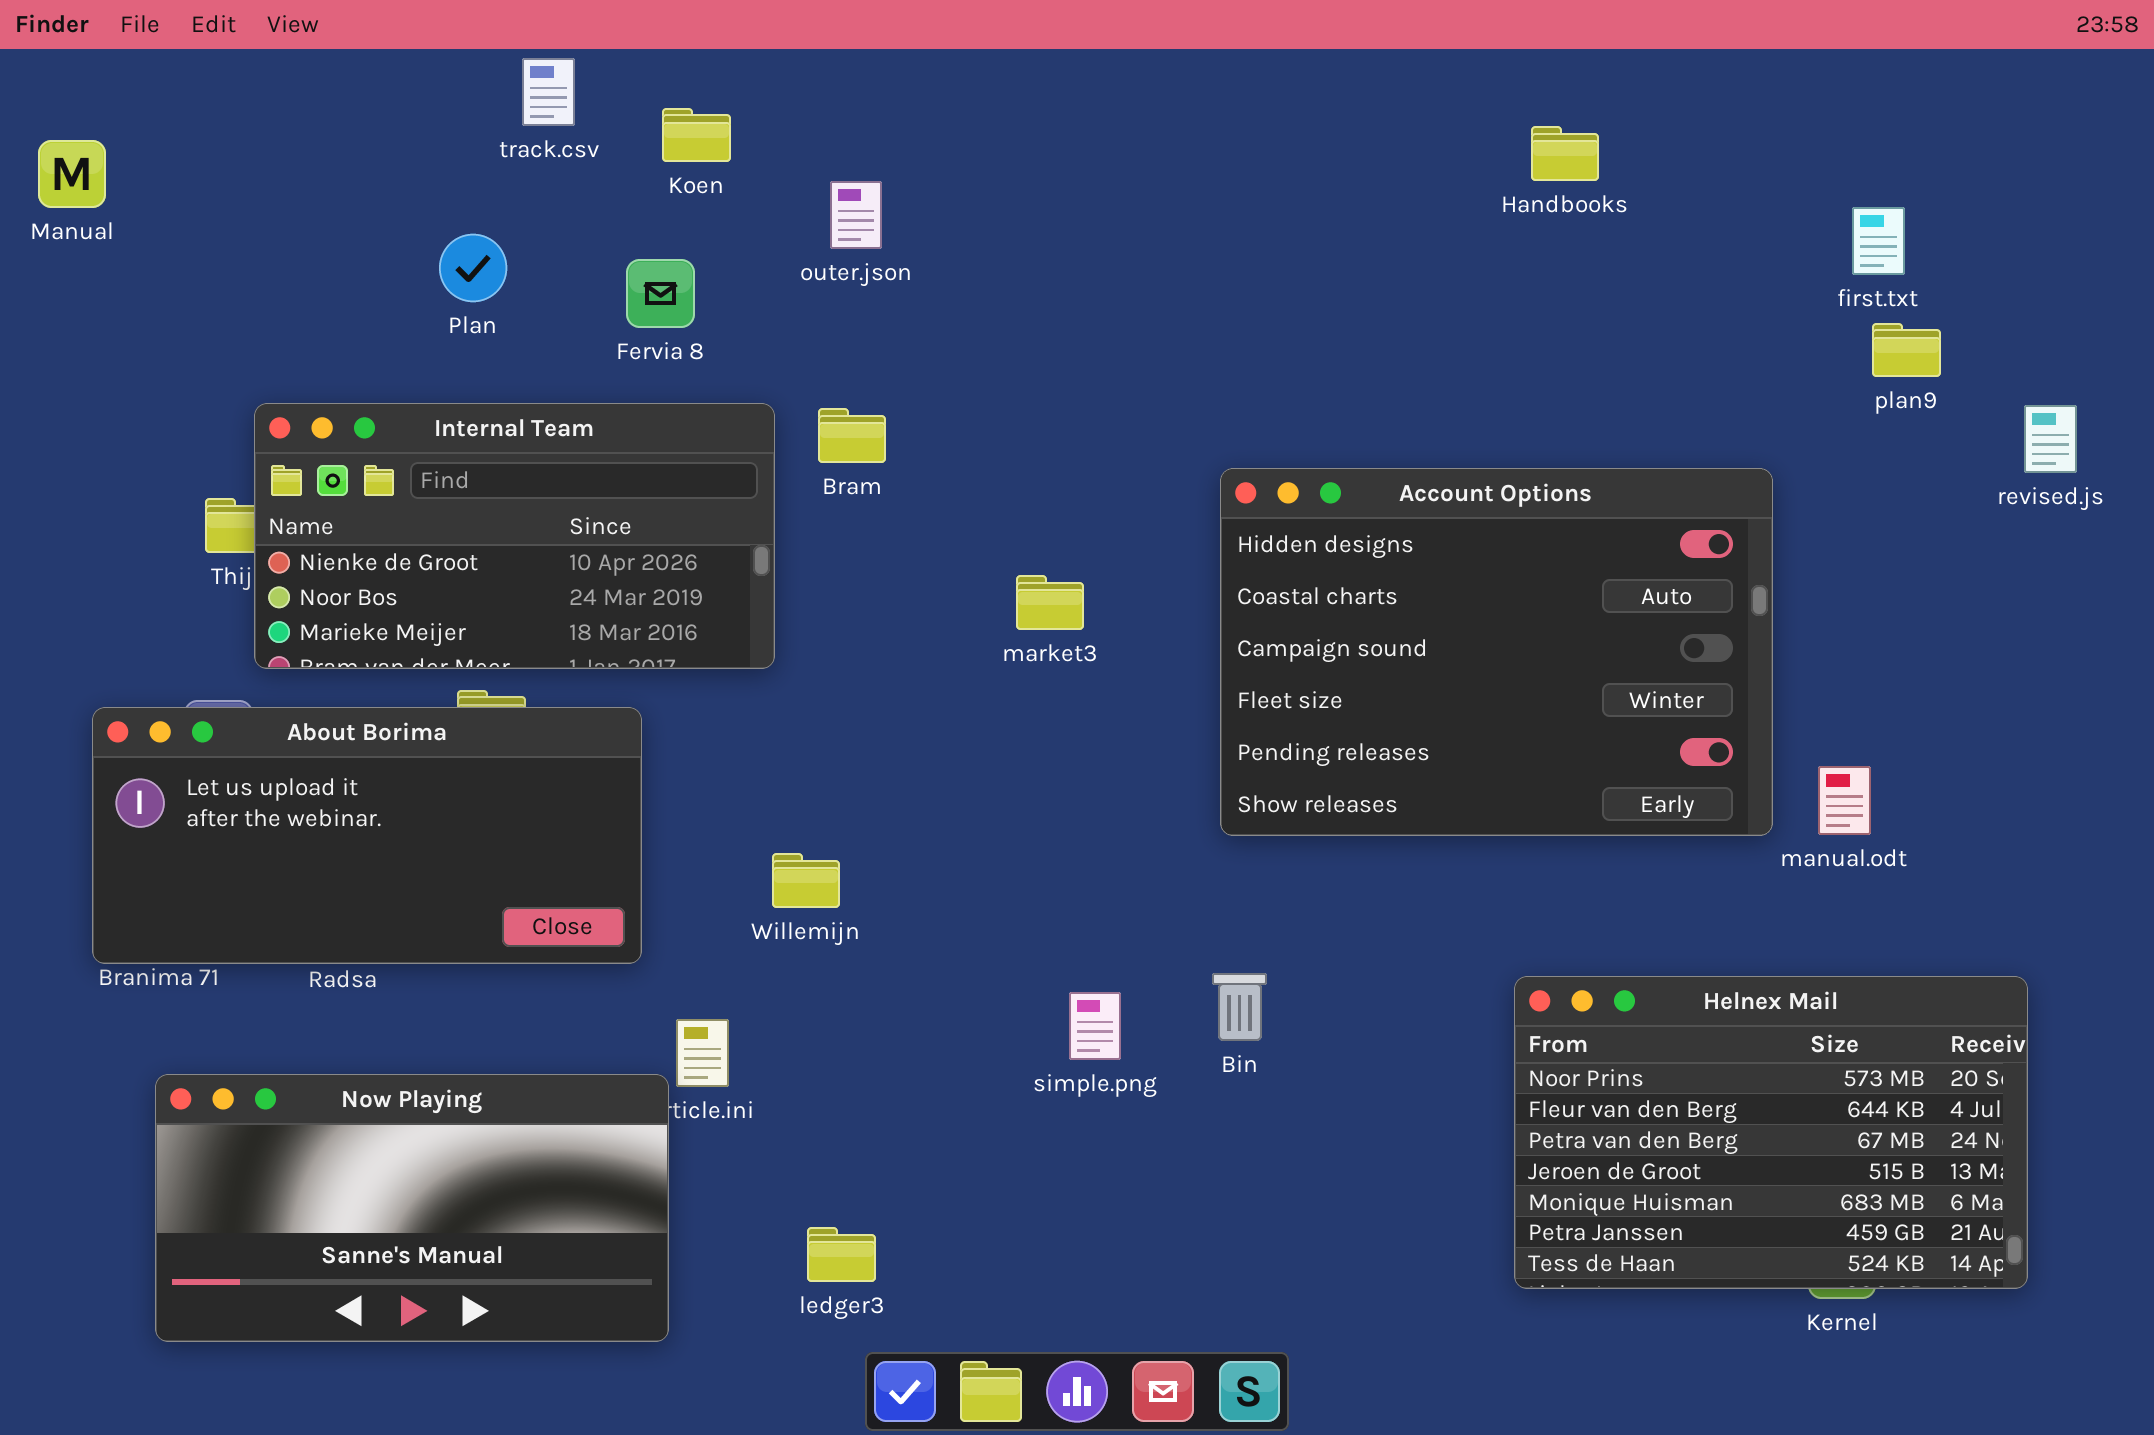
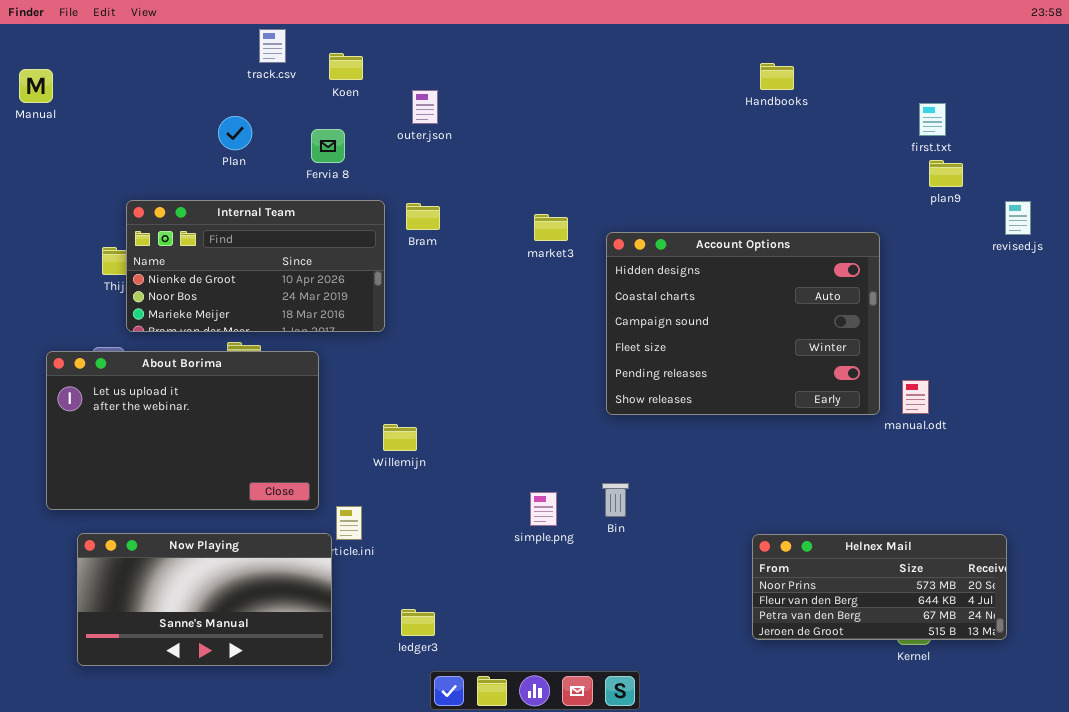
market3: [1016,575,1084,630] -> [534,214,568,241], moved
About Borima: [92,707,642,964] -> [46,351,319,510], resized
Helnex Mail: [1514,976,2028,1289] -> [752,534,1007,640], resized

